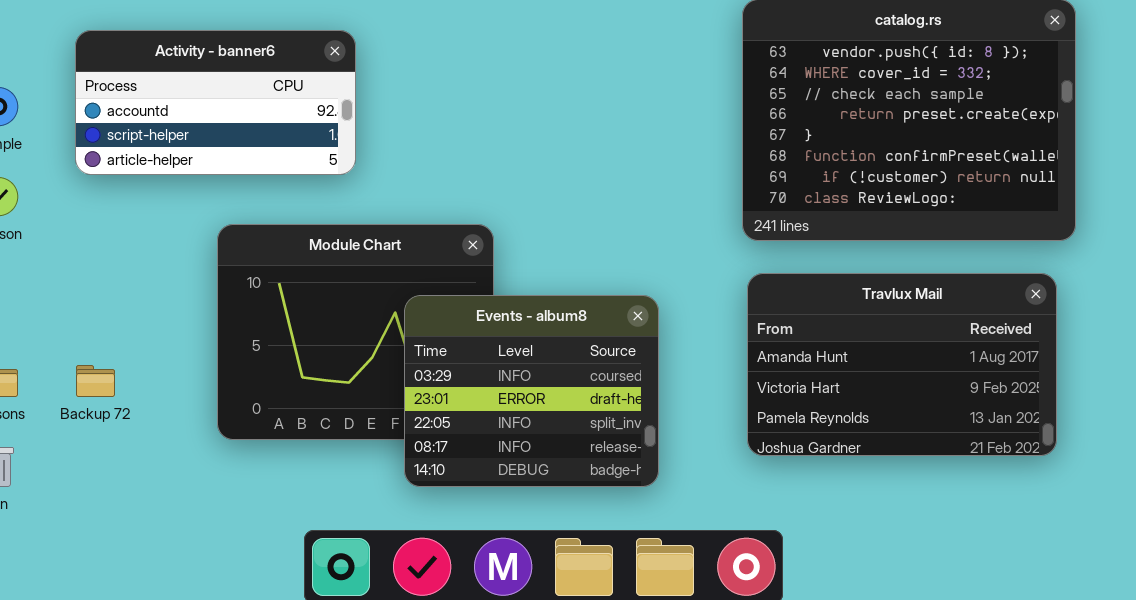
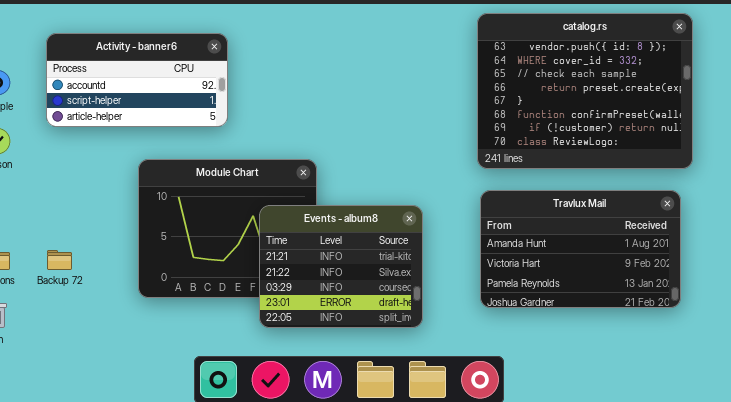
Events - album8: [404,295,659,487] -> [259,205,423,328], scrolled up 2 rows

